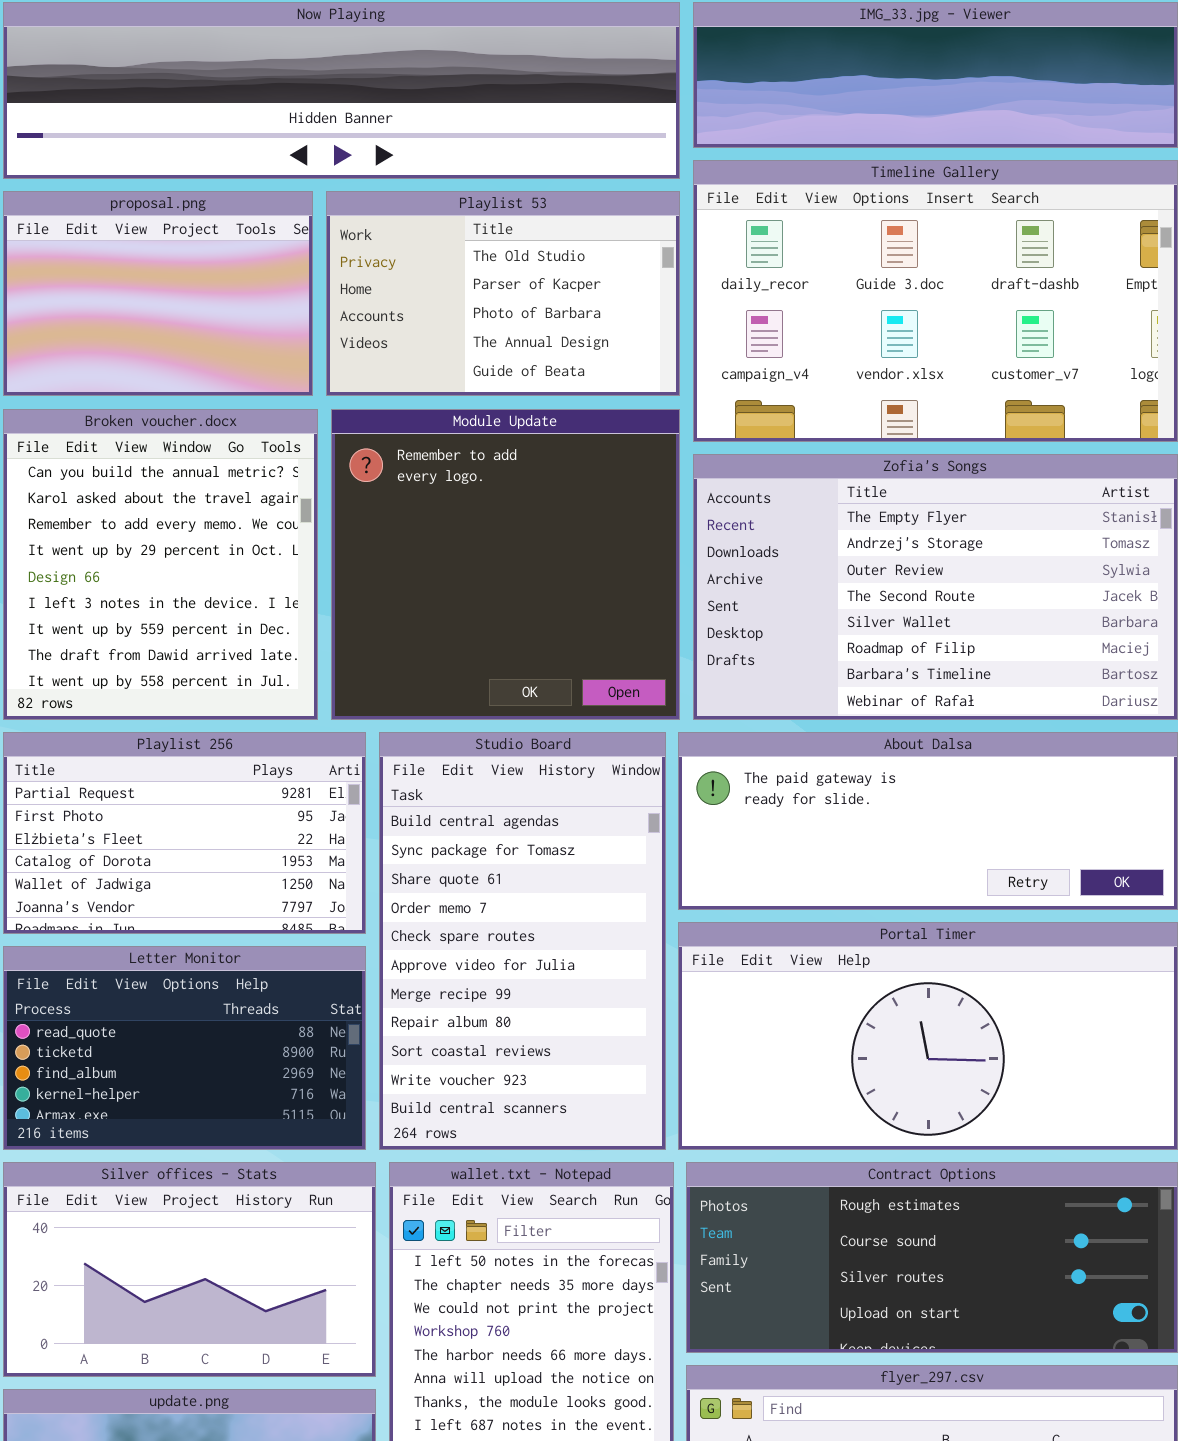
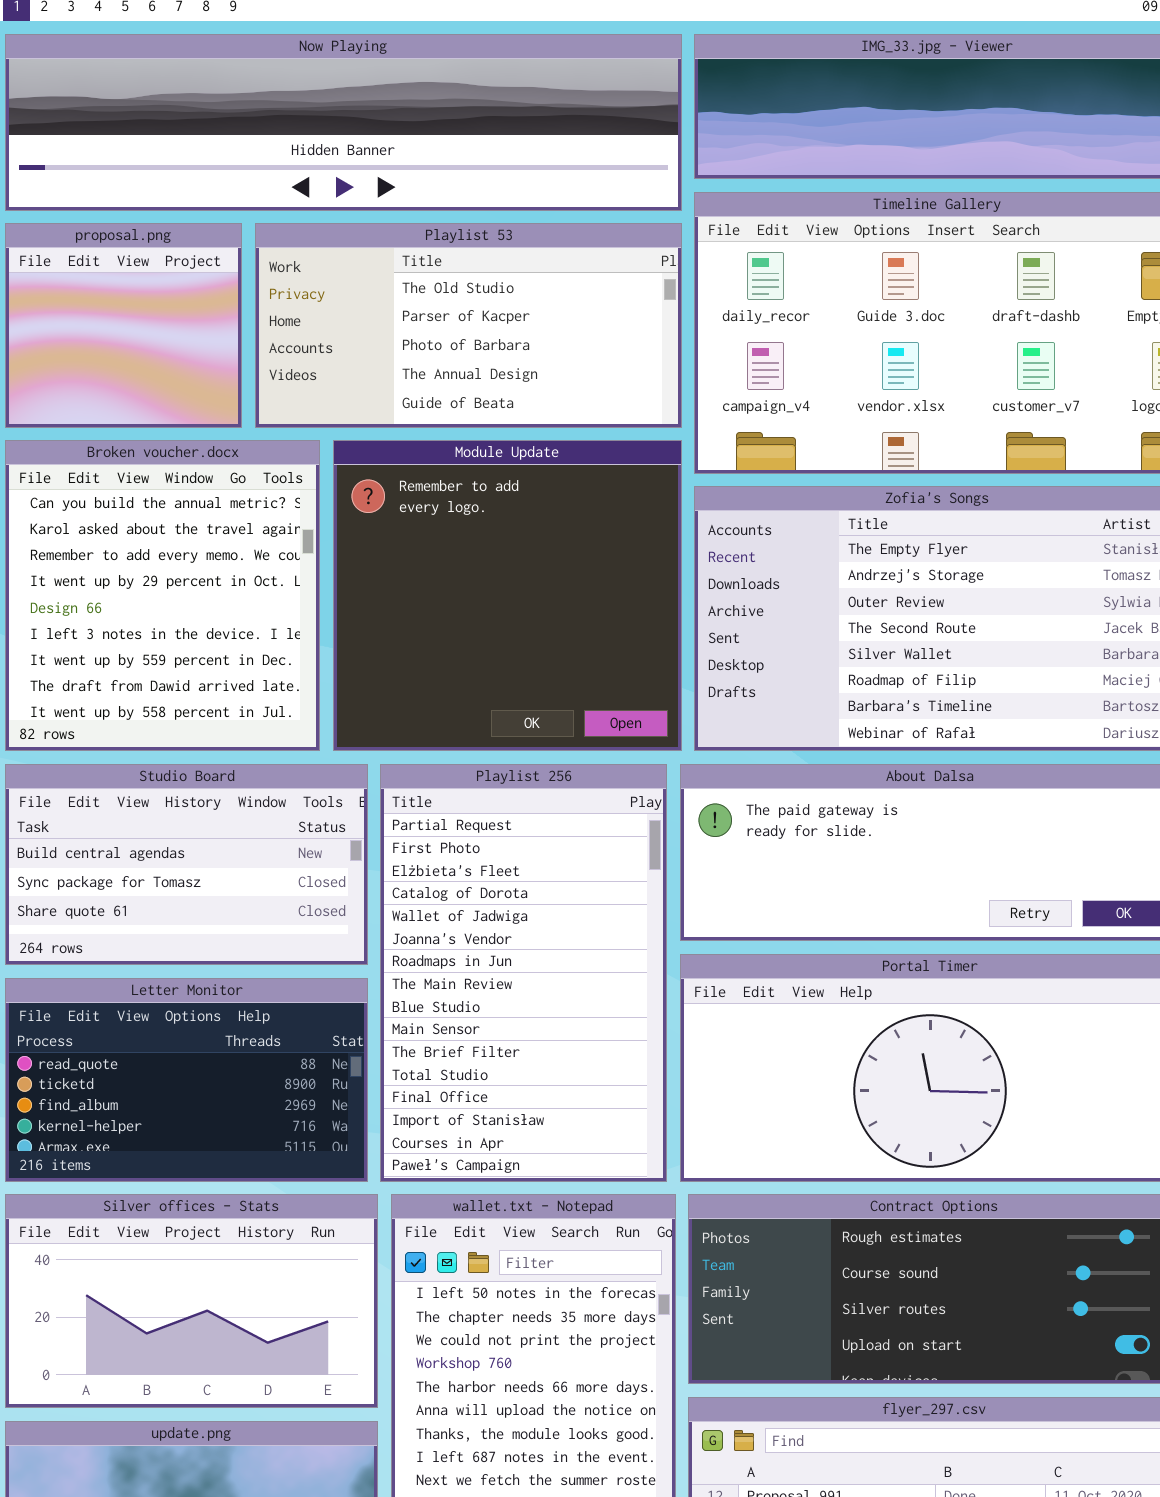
proposal.png: [3,191,313,396] -> [5,223,242,428], resized
Playlist 53: [326,191,680,396] -> [255,223,682,428], resized
Playlist 256: [3,732,366,934] -> [380,764,667,1182], moved, resized
Studio Board: [379,732,666,1150] -> [5,764,368,965], moved, resized

